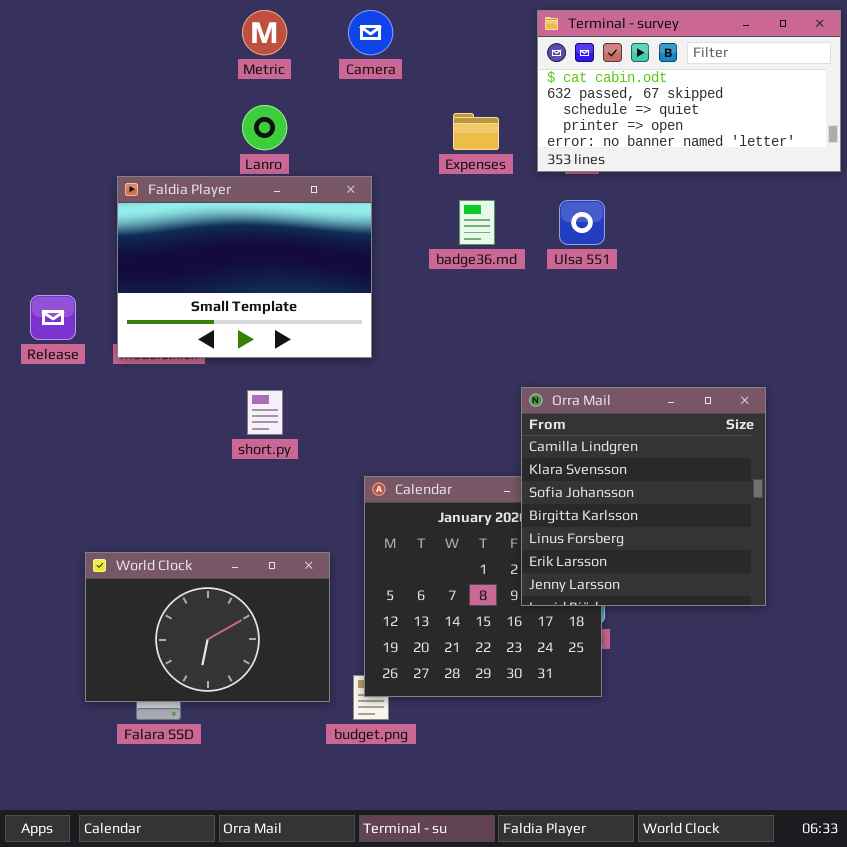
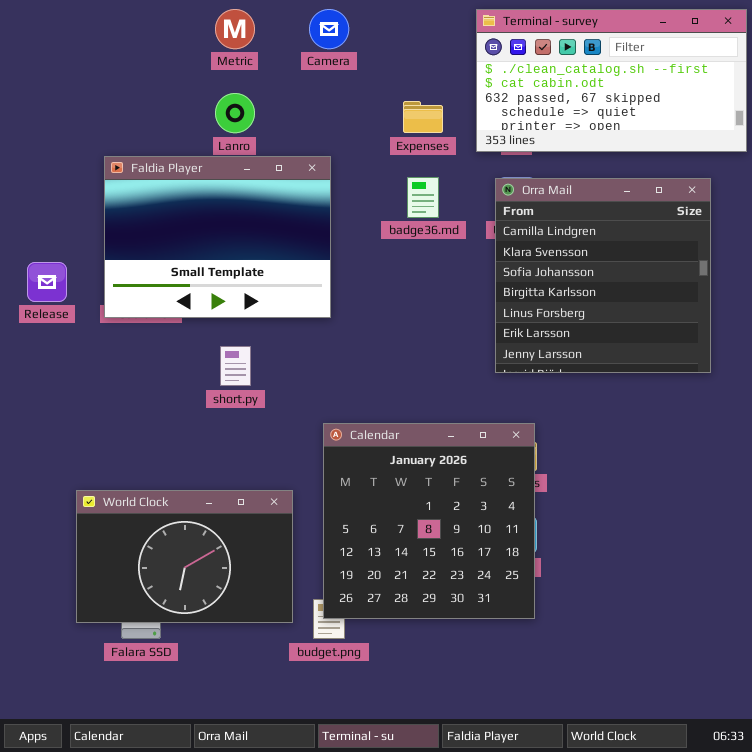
Terminal - survey: [537,10,841,172] -> [476,9,747,152], scrolled up 1 row
Orra Mail: [521,387,766,606] -> [495,178,711,373], moved

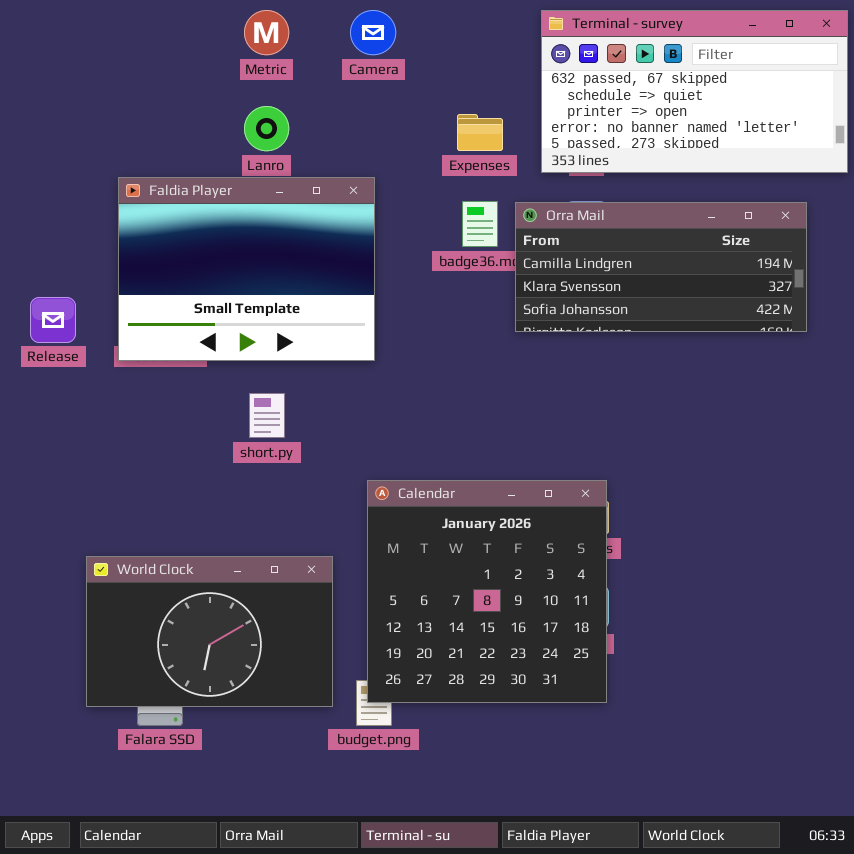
Terminal - survey: [476,9,747,152] -> [541,10,848,173], scrolled down 2 rows
Orra Mail: [495,178,711,373] -> [515,202,807,332], resized

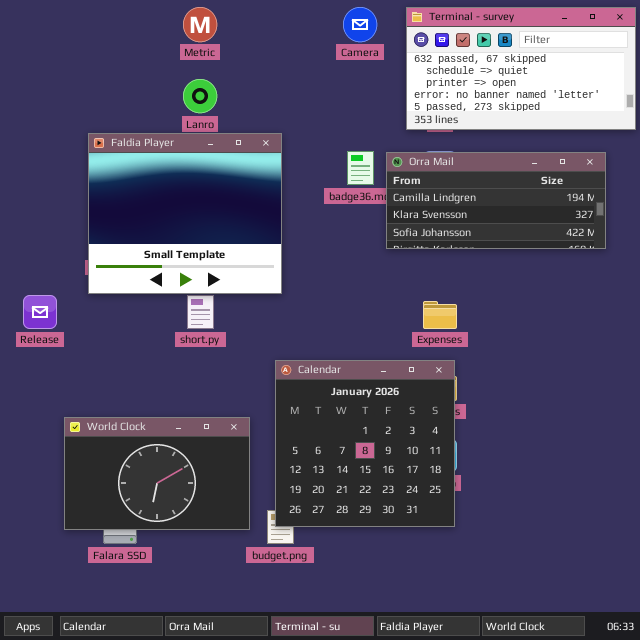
Camera: [350,10,396,55] -> [343,7,377,42], moved
Expenses: [457,114,503,151] -> [423,301,457,329], moved
Faldia Player: [118,177,375,361] -> [88,133,282,294], resized
Release: [30,297,76,343] -> [23,295,57,329], moved

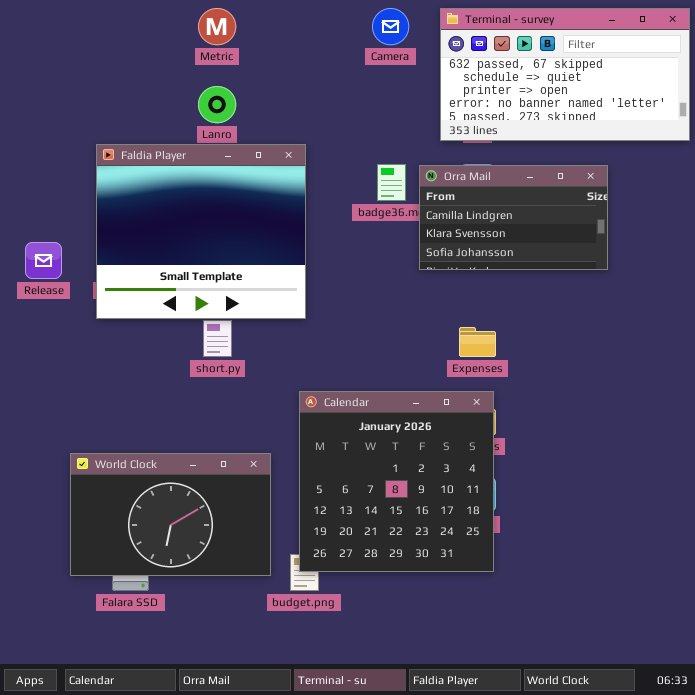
Orra Mail: [386,152,606,249] -> [419,165,608,270], resized
Release: [23,295,57,329] -> [25,242,62,279], moved

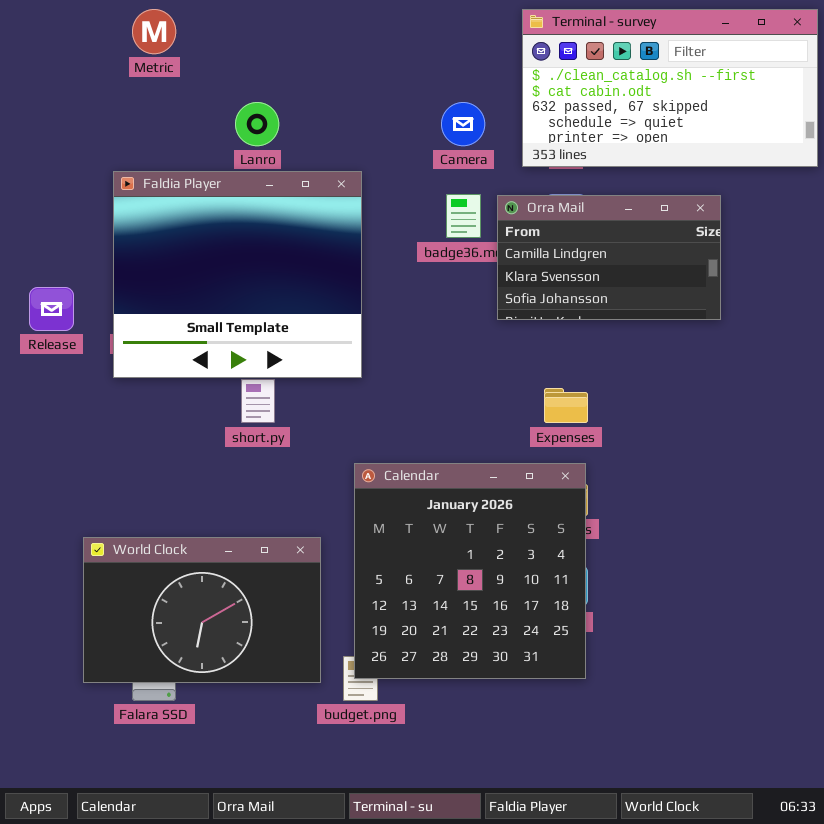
Metric: [198,8,236,45] -> [132,9,176,54], moved
Camera: [372,8,409,45] -> [441,102,485,146], moved
Terminal - survey: [440,8,690,141] -> [522,9,818,167], scrolled up 2 rows

